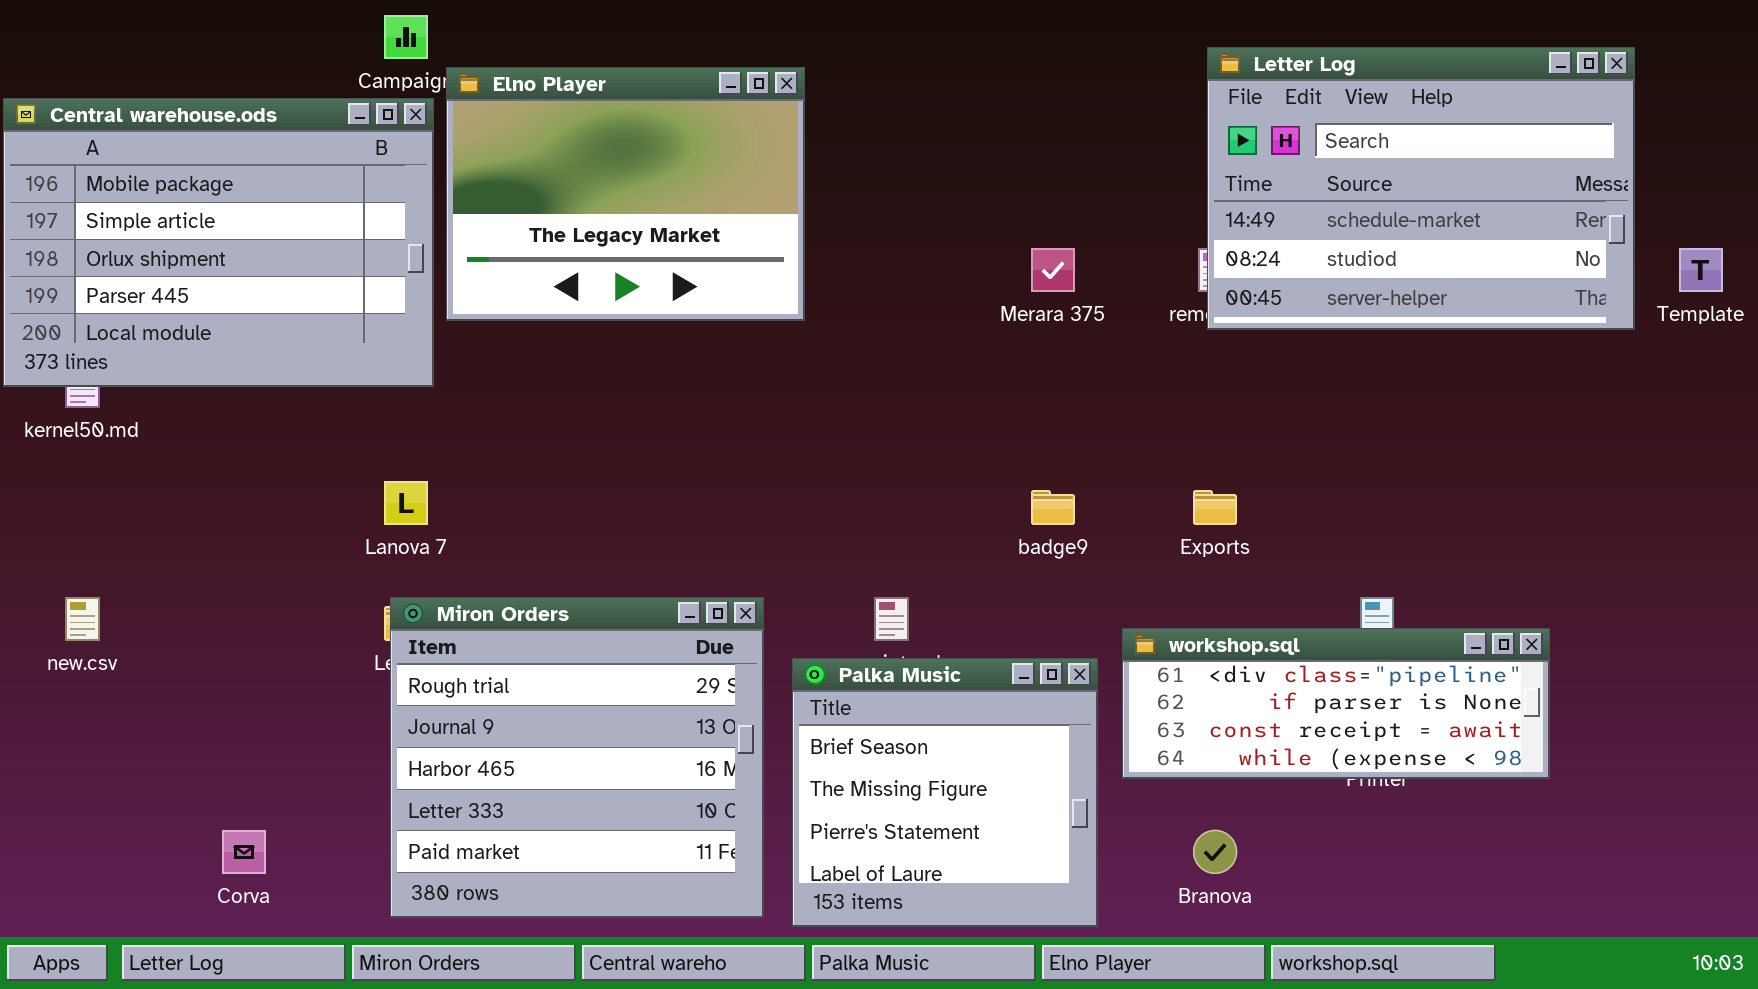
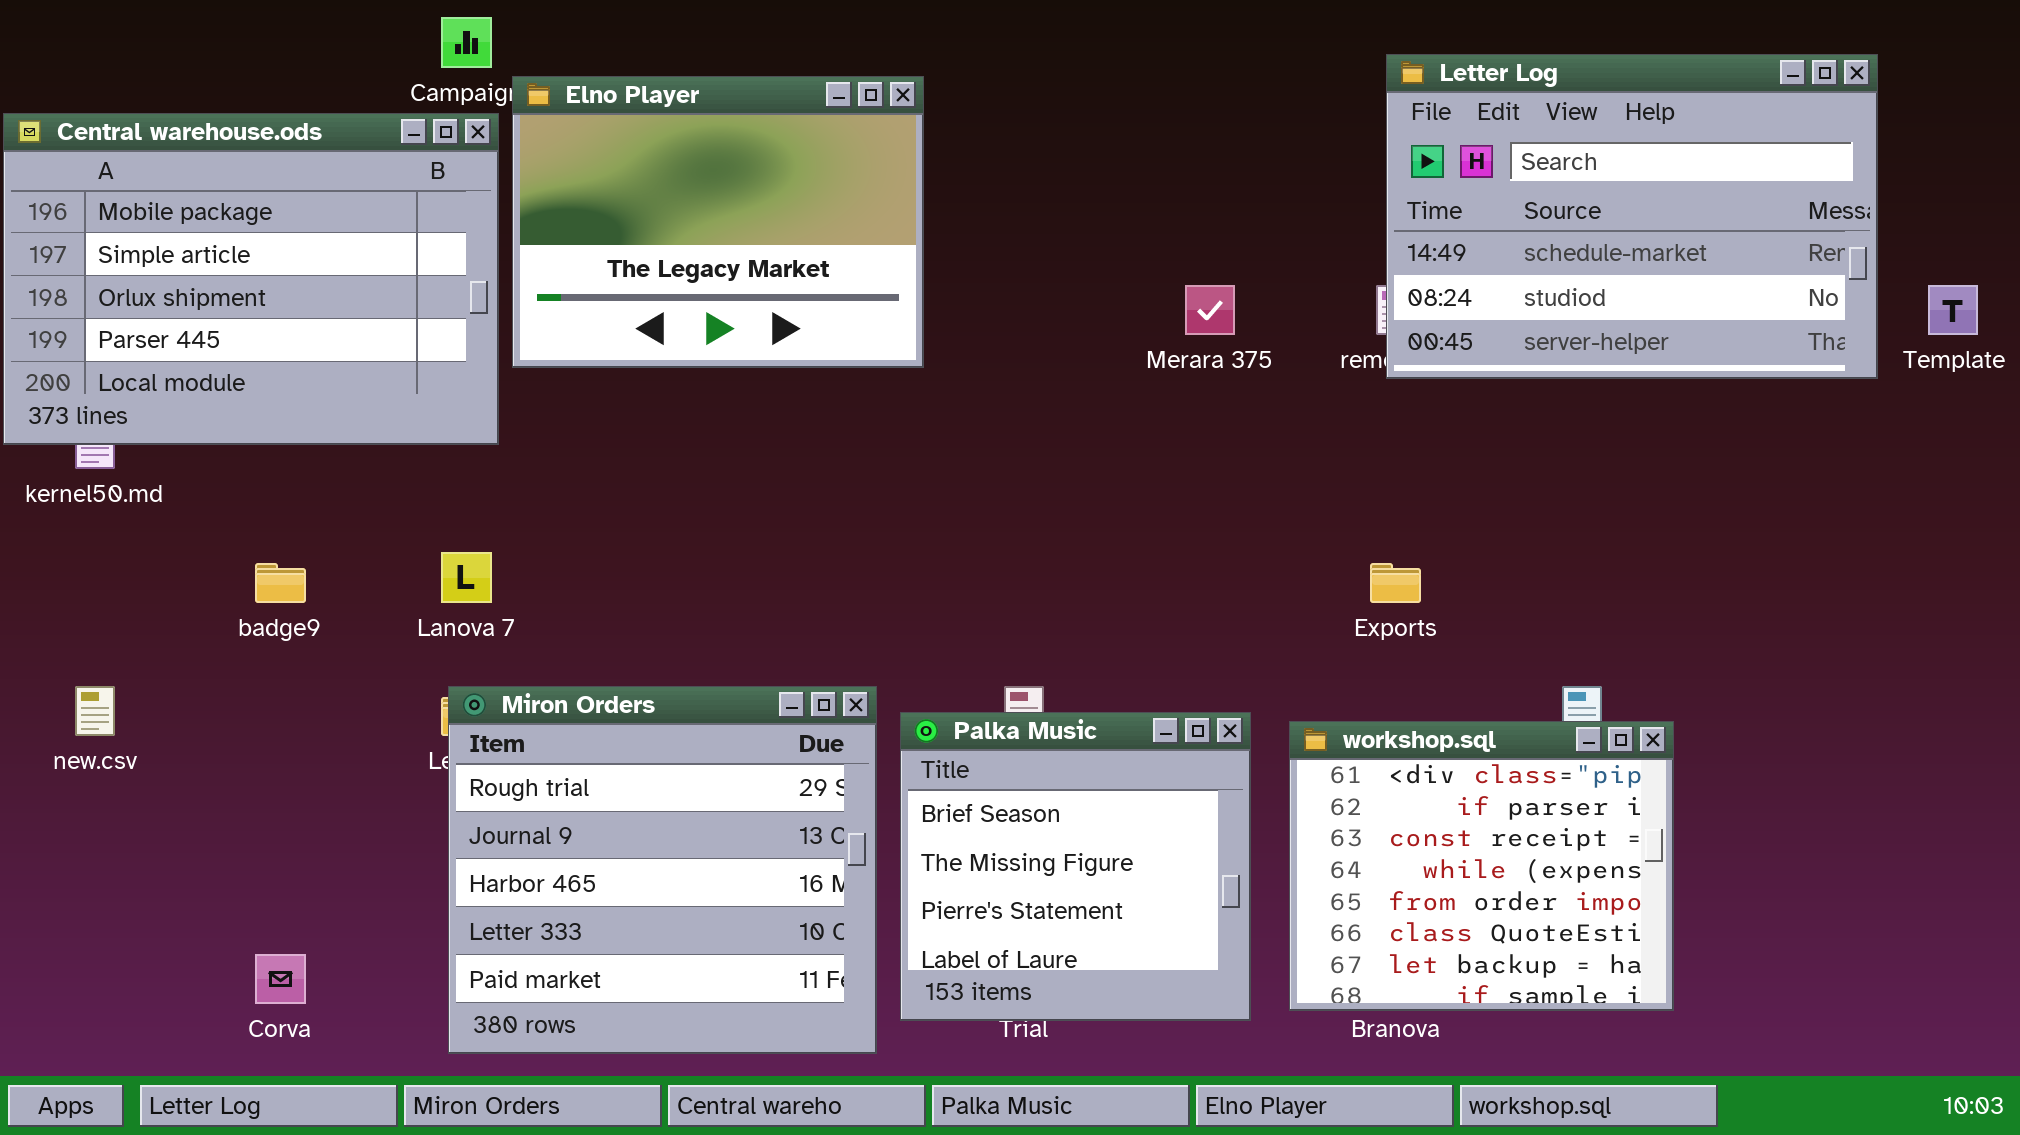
badge9: [1031,490,1075,525] -> [255,563,306,603], moved
workshop.sql: [1122,628,1550,779] -> [1289,721,1674,1011], resized
Palka Music: [792,658,1098,927] -> [900,712,1251,1021], moved

